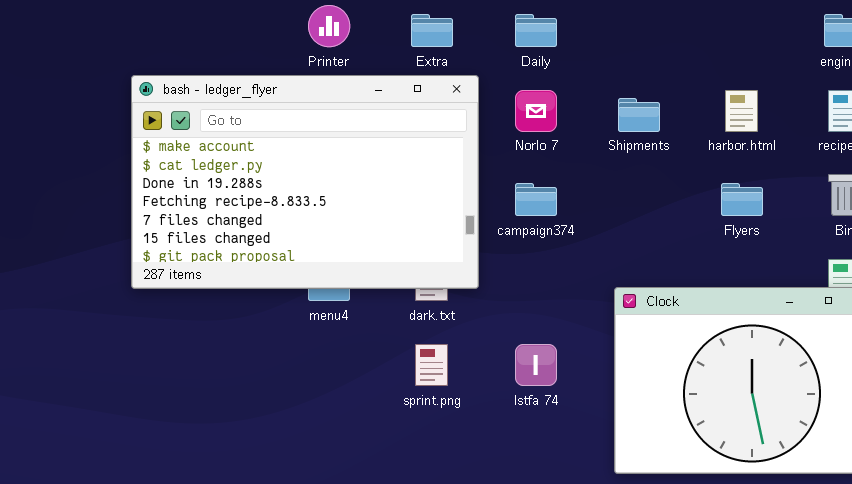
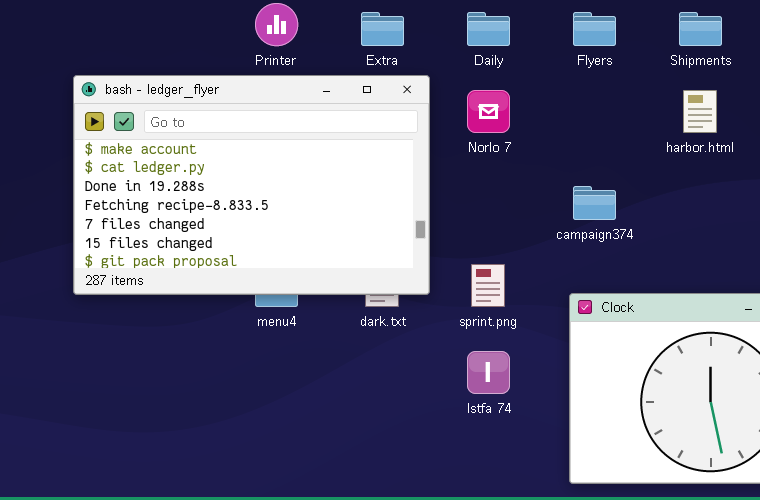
Shipments: [618,98,660,132] -> [679,12,722,46], moved
campaign374: [515,183,557,216] -> [573,186,616,220], moved
Flyers: [721,183,763,216] -> [573,12,616,46], moved
sprint.png: [415,344,448,386] -> [471,264,505,307], moved

